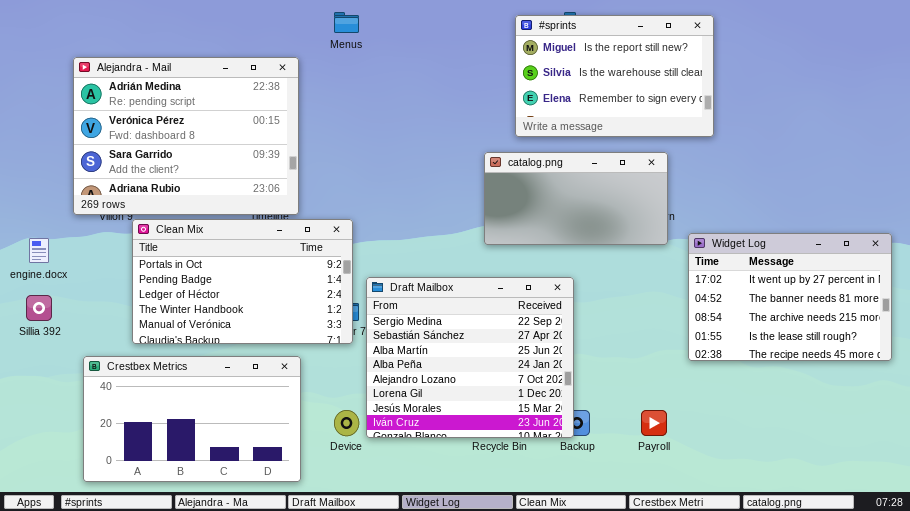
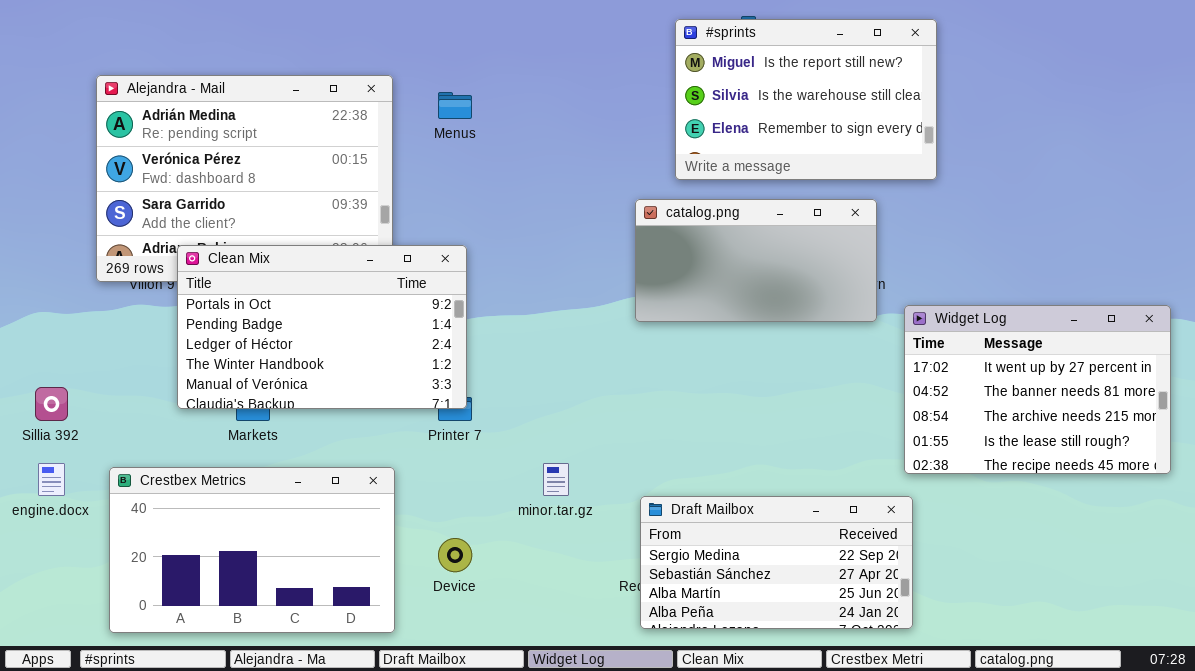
Menus: [334,12,359,33] -> [438,92,472,119], moved
Clean Mix: [132,219,353,344] -> [177,245,467,409], moved
engine.docx: [29,238,49,263] -> [38,463,65,496], moved
Draft Mailbox: [366,277,574,438] -> [640,496,913,629], moved, resized

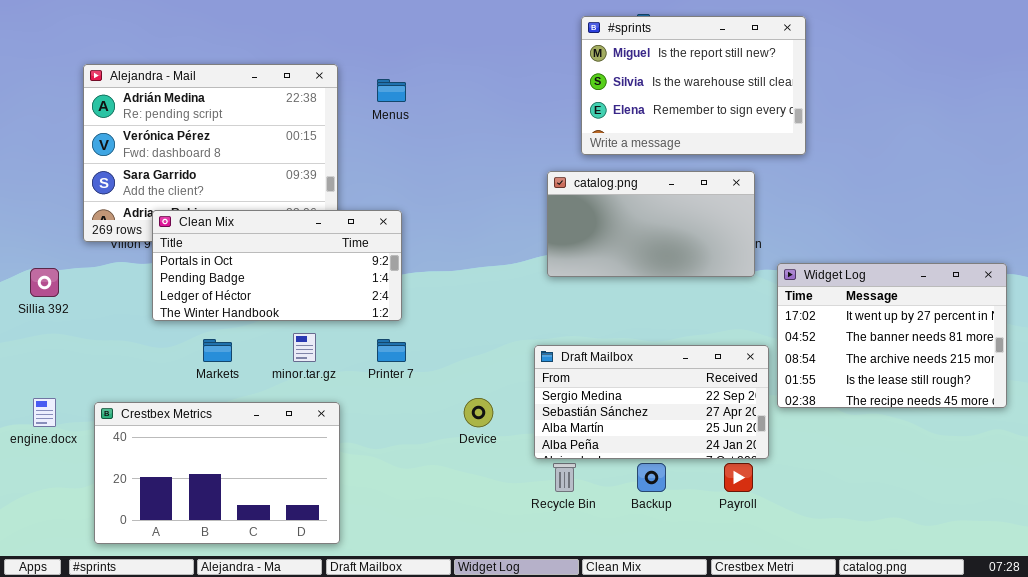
Clean Mix: [177,245,467,409] -> [152,210,402,321], resized
Sillia 392: [35,387,68,421] -> [30,268,59,297], moved
minor.tar.gz: [543,463,569,496] -> [293,333,316,362], moved
Draft Mailbox: [640,496,913,629] -> [534,345,769,459], moved
Device: [438,538,472,572] -> [464,398,493,427], moved

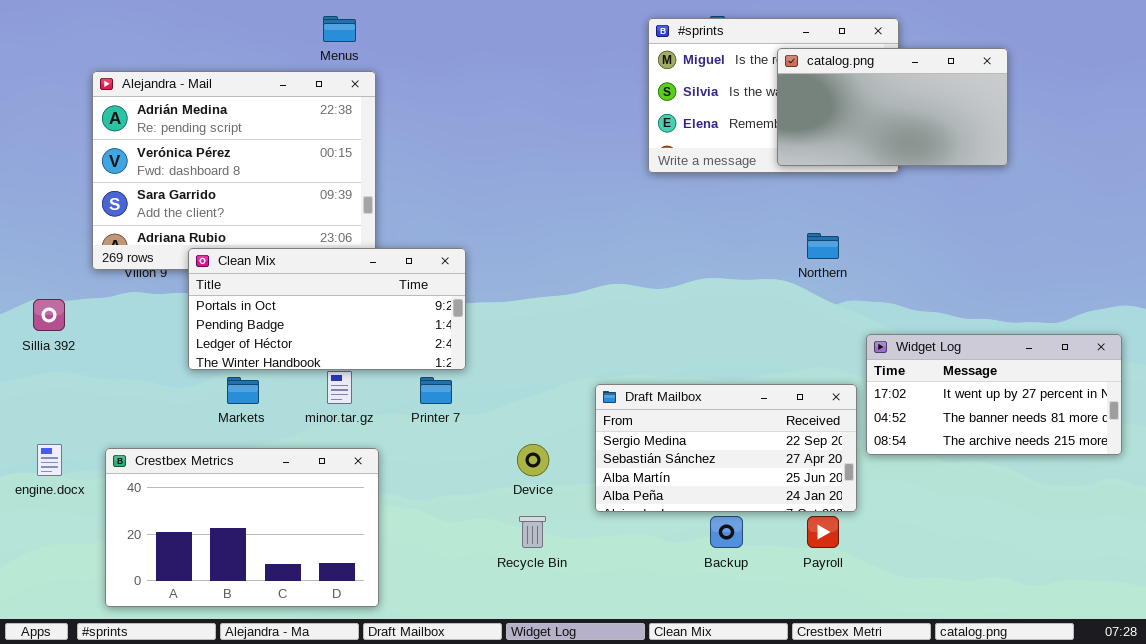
Menus: [377,79,406,102] -> [323,16,356,42], moved
catalog.png: [547,171,755,277] -> [777,48,1008,166], moved
Clean Mix: [152,210,402,321] -> [188,248,466,370], moved
Widget Log: [777,263,1007,408] -> [866,334,1122,455], resized
Recycle Bin: [553,463,576,492] -> [519,516,546,548], moved

